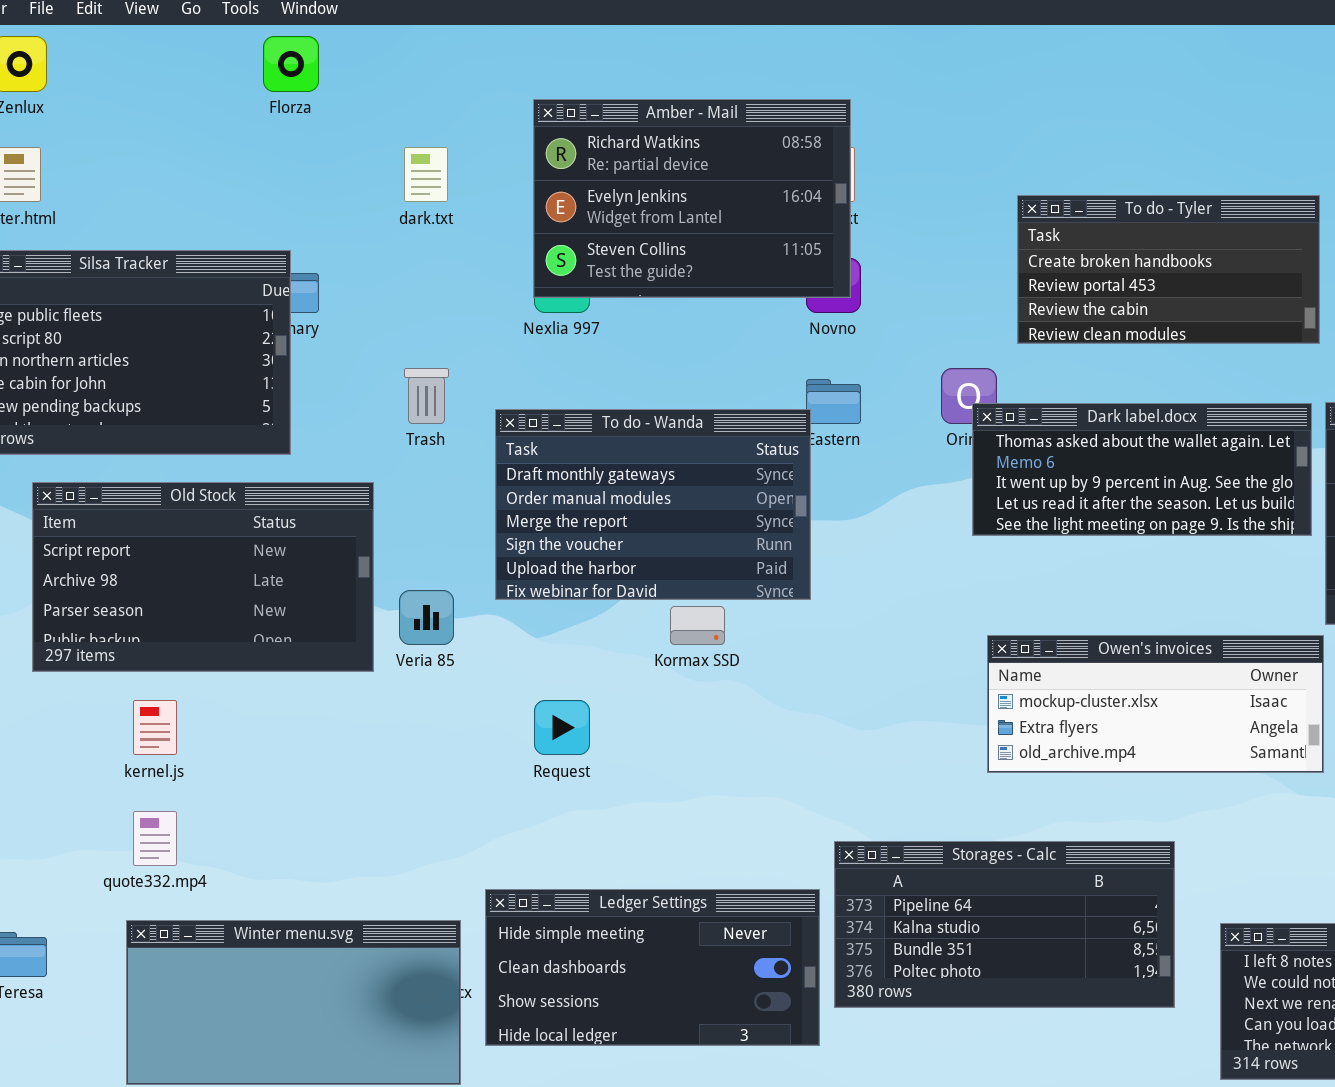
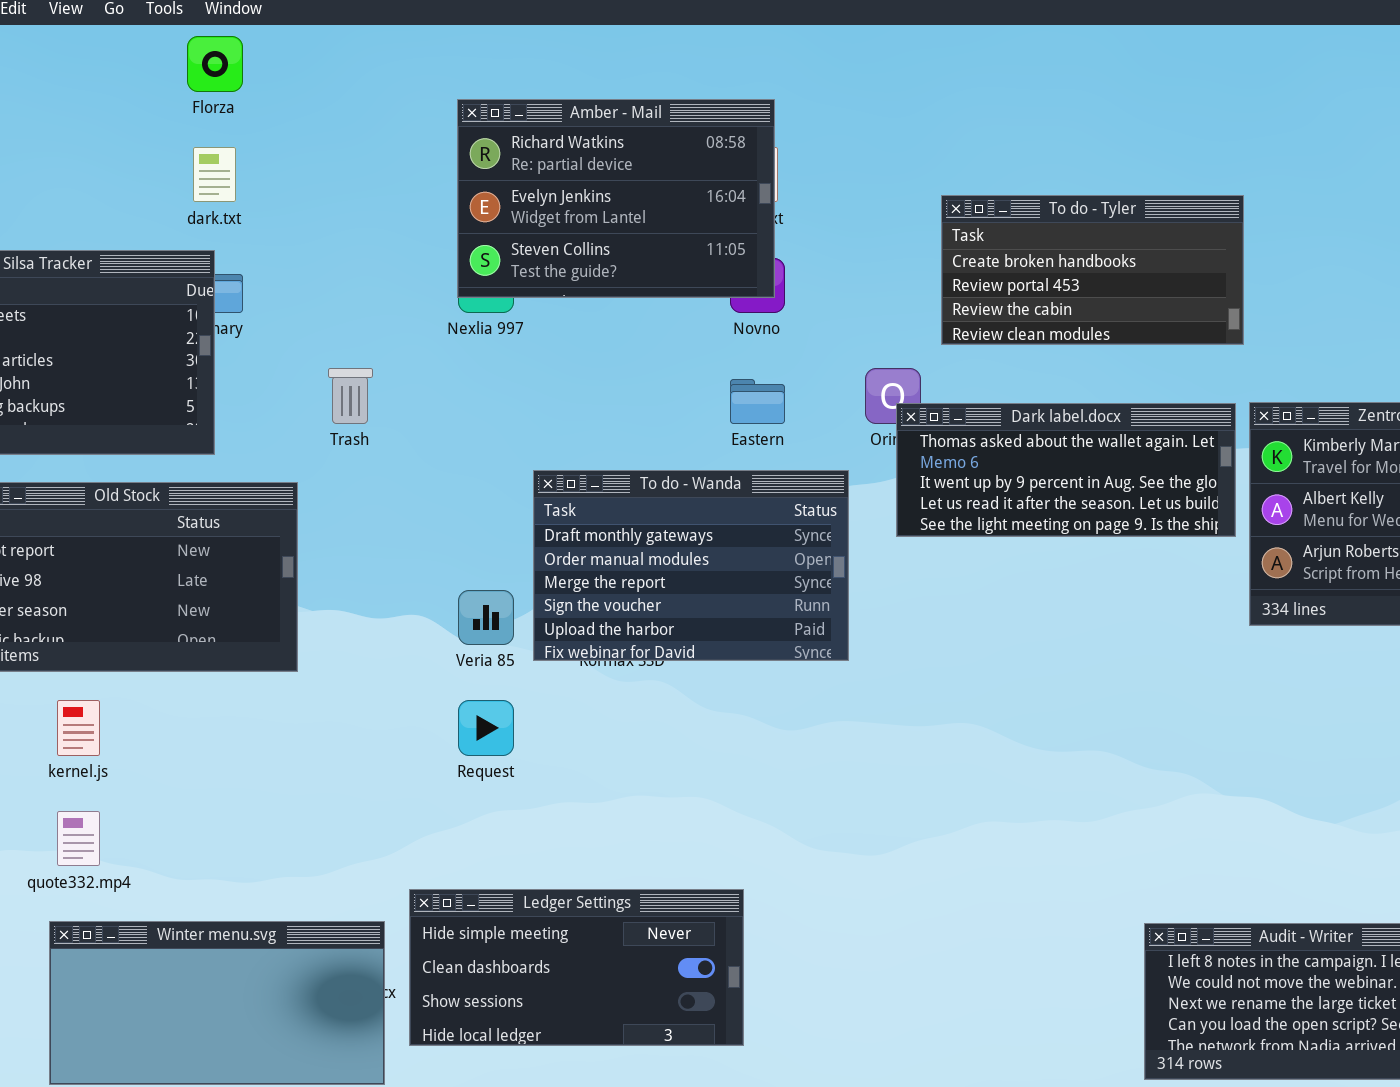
dark.txt: [404,147,448,202] -> [193,147,236,202], moved
To do - Wanda: [495,409,811,600] -> [533,470,849,661], moved
Veria 85: [399,590,454,645] -> [458,590,514,645], moved
Owen's invoices: [987,635,1324,773] -> none, closed
Storages - Calc: [834,841,1175,1008] -> none, closed

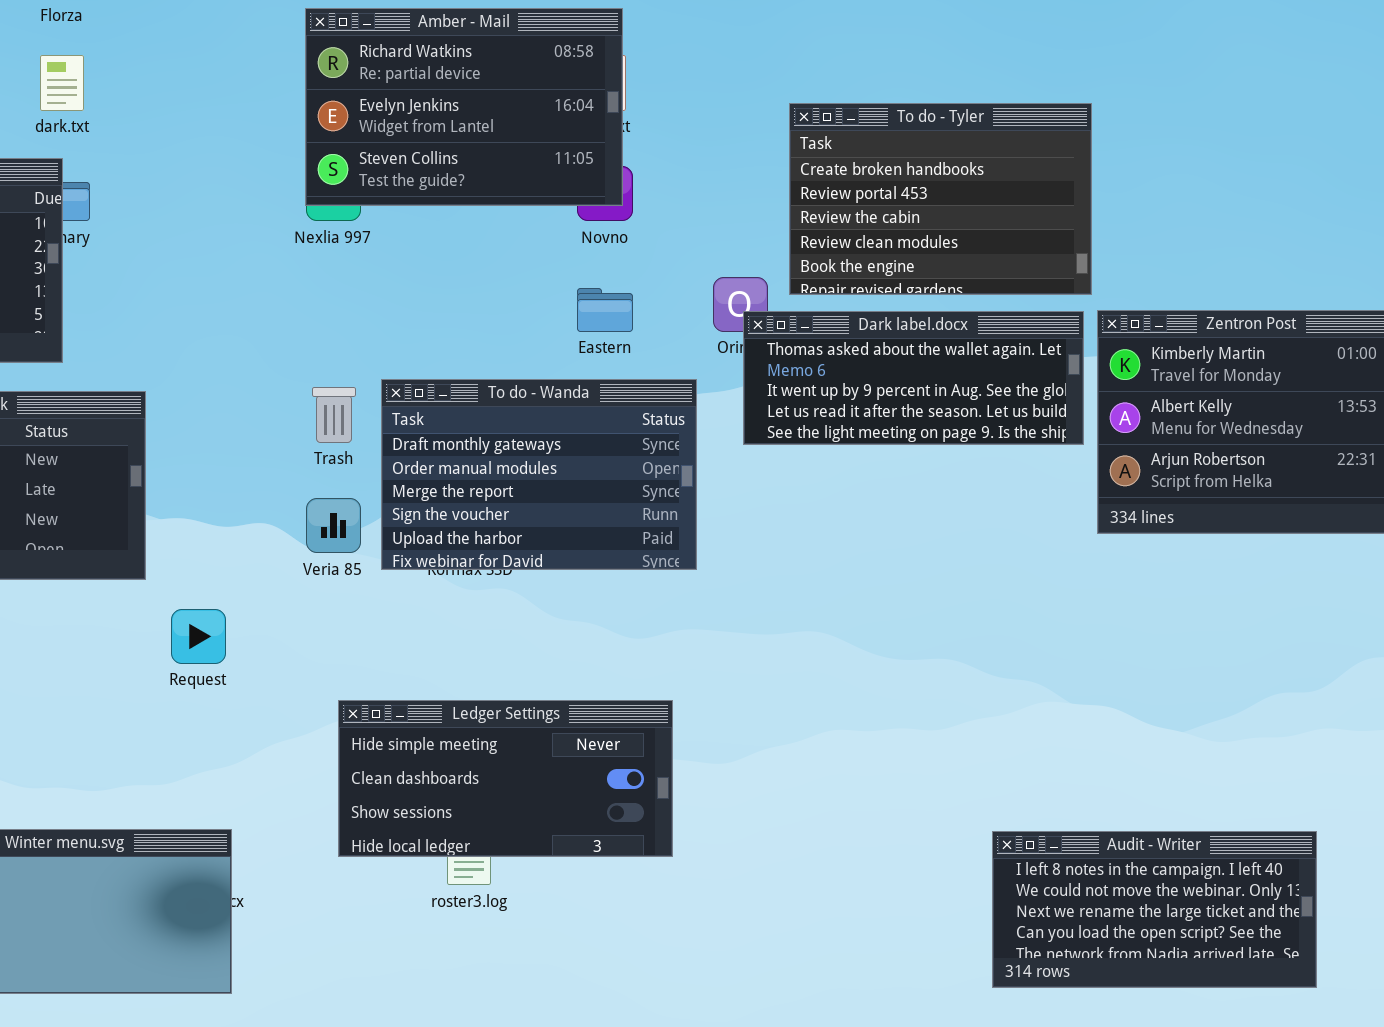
To do - Tyler: [941,195,1244,345] -> [789,103,1092,295], resized
Trash: [328,368,373,424] -> [312,387,356,443], moved
Request: [458,700,514,756] -> [171,609,226,664], moved
Ledger Settings: [409,889,744,1046] -> [338,700,673,857], moved

